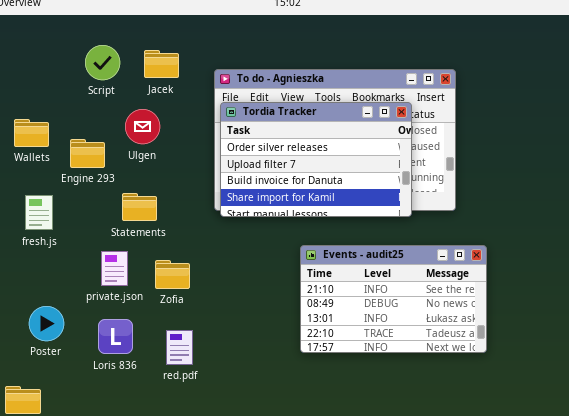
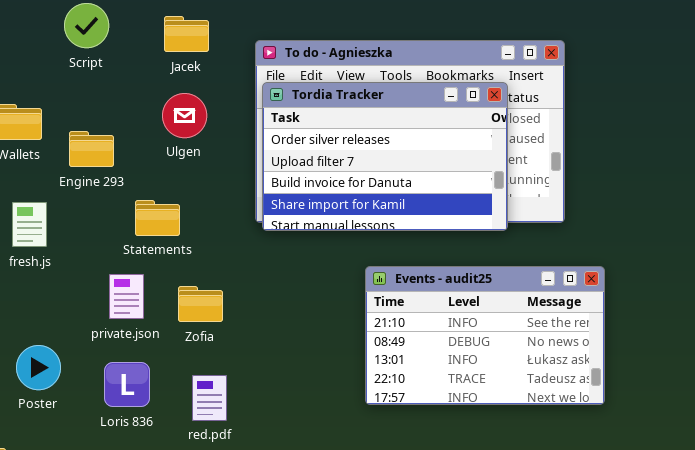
Script: [85,45,120,80] -> [64,3,109,48], moved
Ulgen: [125,109,160,144] -> [162,93,207,138], moved

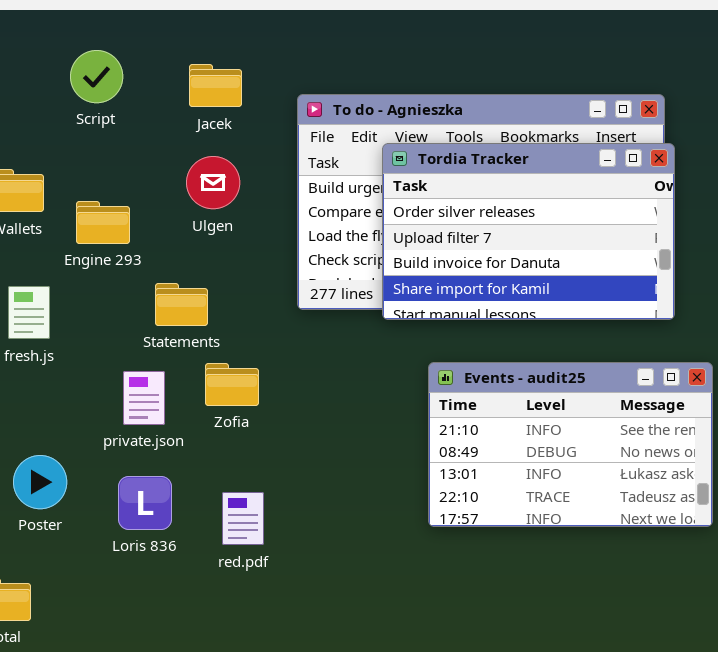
Tordia Tracker: [262,82,508,231] -> [382,143,675,320], moved
Zofia: [178,286,223,322] -> [205,363,259,406], moved

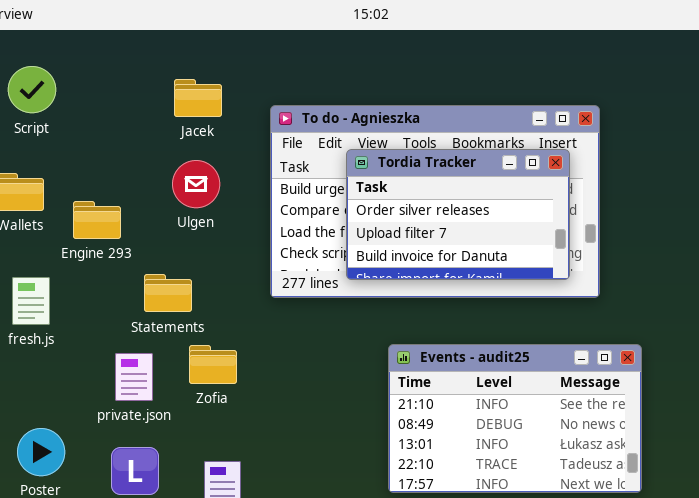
Script: [70,50,123,103] -> [8,66,56,113], moved
Tordia Tracker: [382,143,675,320] -> [346,149,570,280], resized

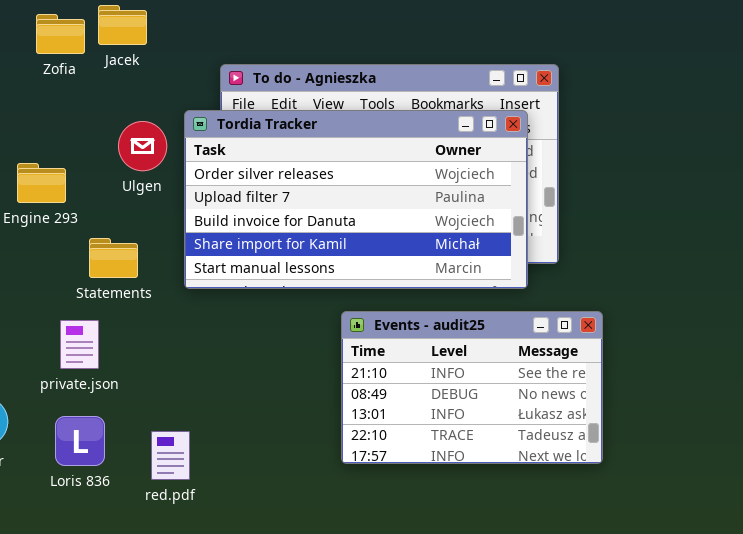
Jacek: [174,79,222,117] -> [98,5,147,45], moved
Tordia Tracker: [346,149,570,280] -> [184,110,528,289], resized
Zofia: [189,345,237,384] -> [36,14,85,54], moved

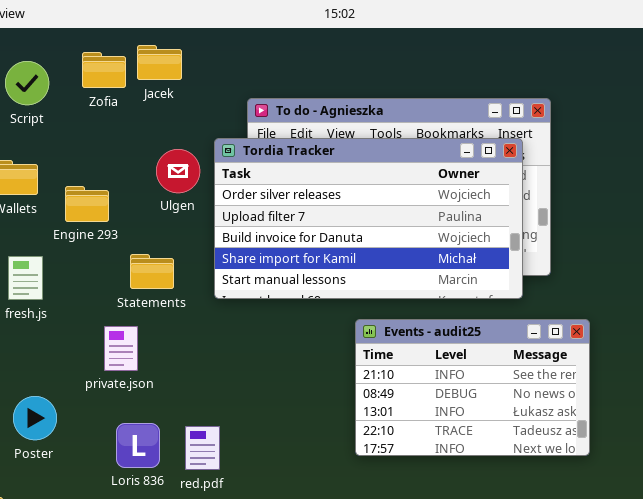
Loris 836: [55,416,105,466] -> [116,423,160,468], moved

